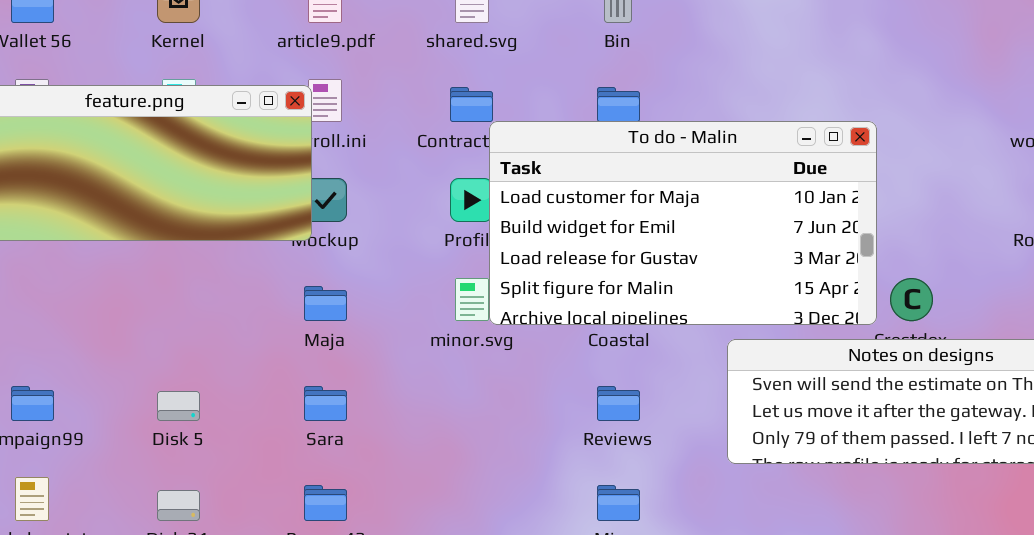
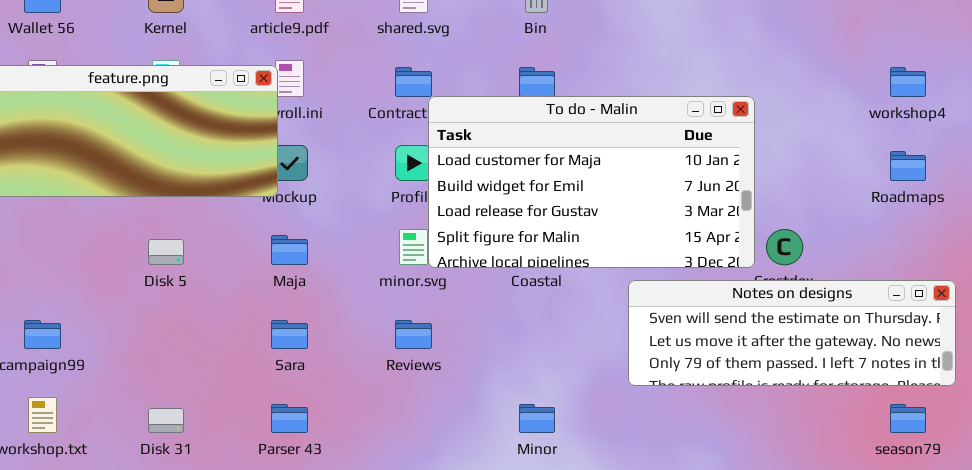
Reviews: [597,386,640,421] -> [395,320,432,349], moved
Disk 5: [157,391,200,421] -> [148,239,184,265], moved

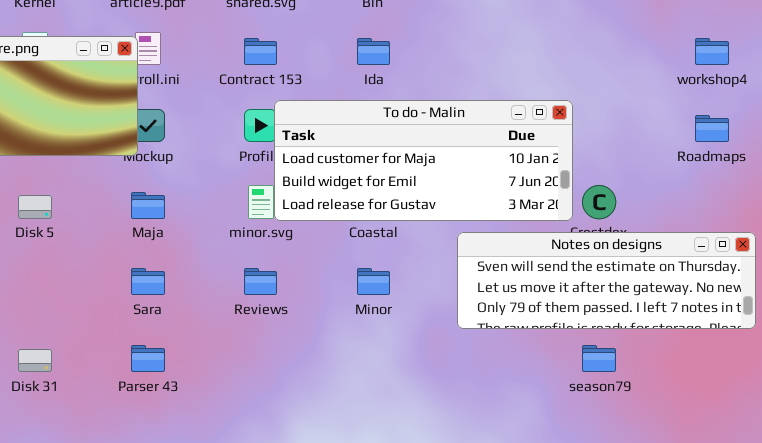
To do - Malin: [428,96,755,268] -> [274,100,573,221], resized
Minor: [519,404,555,433] -> [357,268,390,295], moved
season79: [890,404,926,433] -> [582,345,616,372], moved

